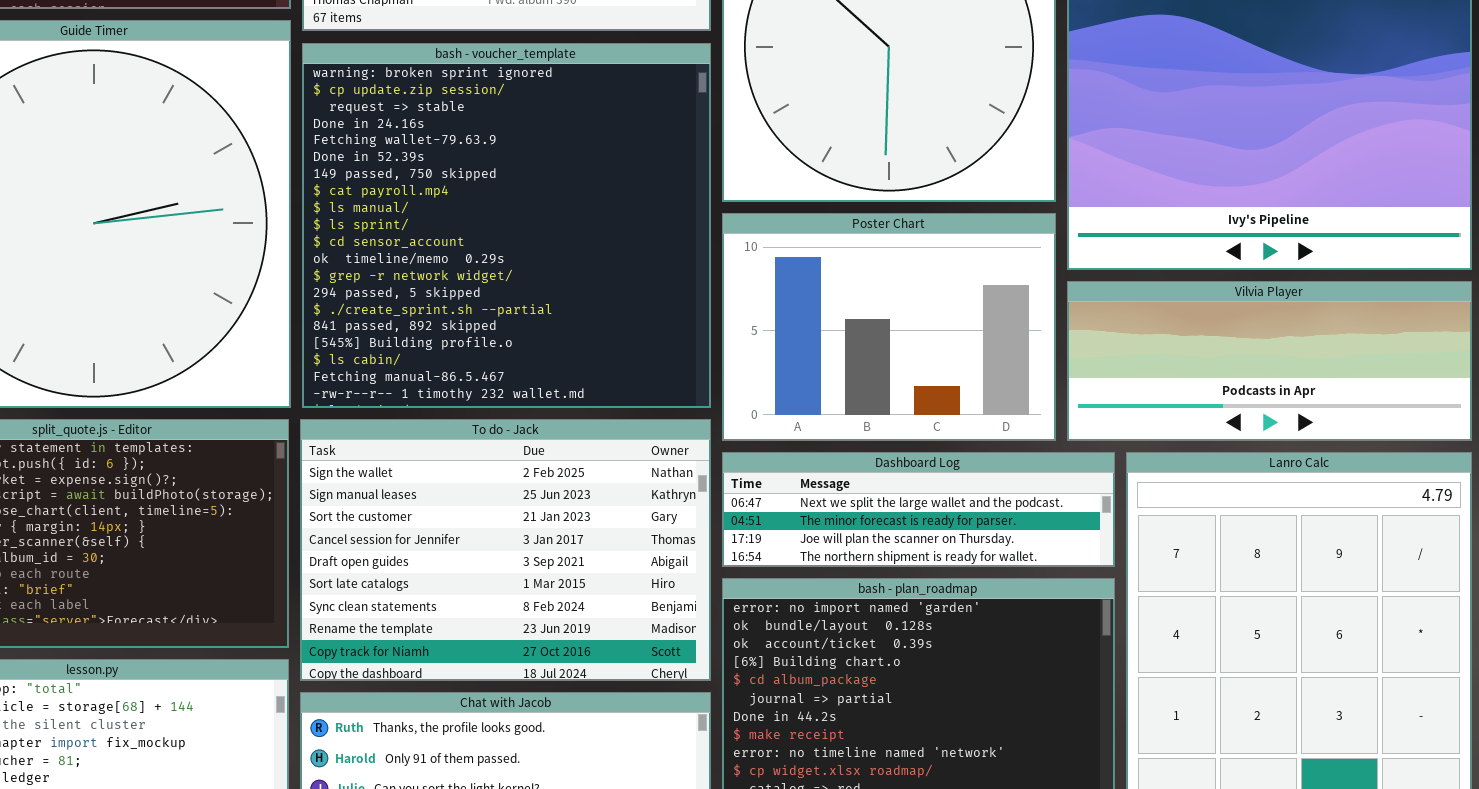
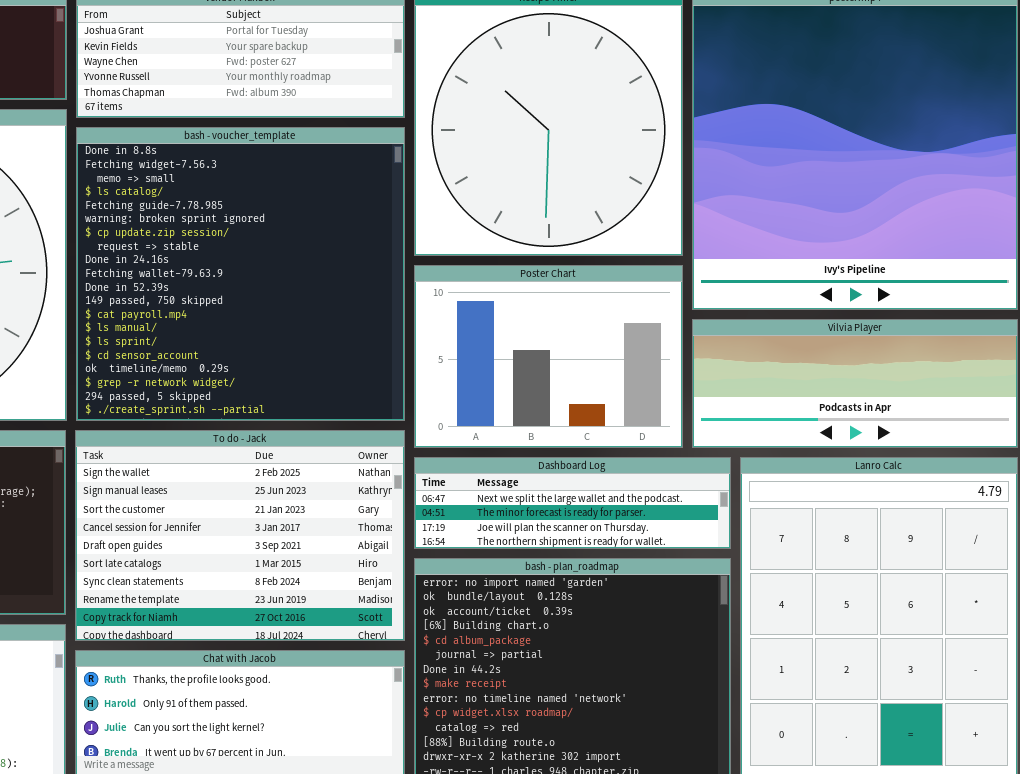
bash - voucher_template: [302,43,711,408] -> [76,127,405,421], scrolled up 5 rows

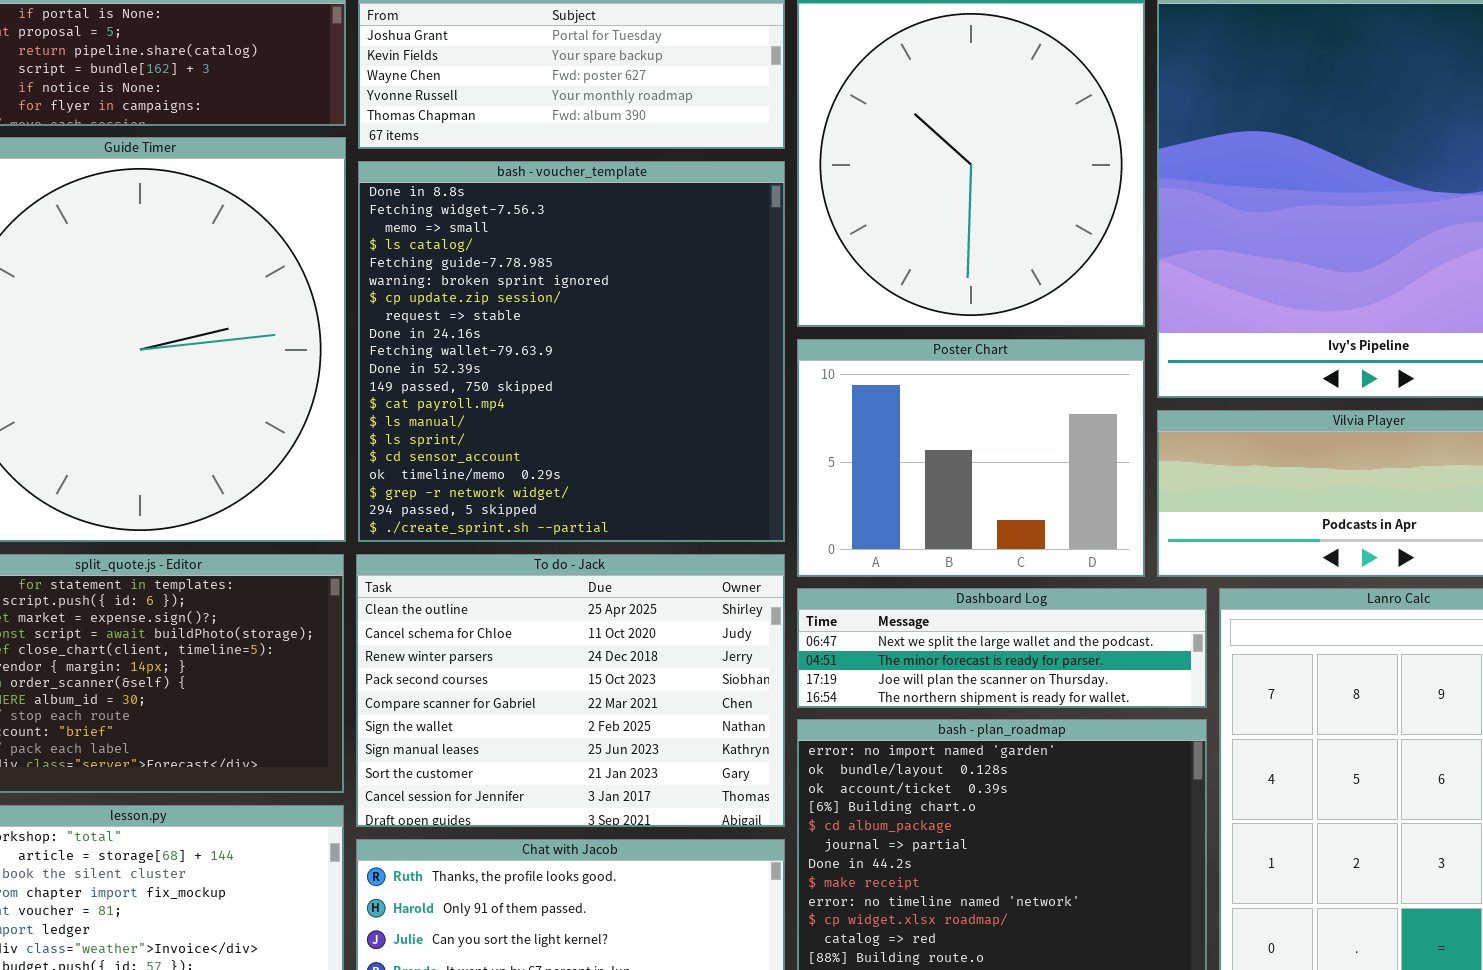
To do - Jack: [75,430,405,641] -> [356,554,785,827], scrolled up 5 rows

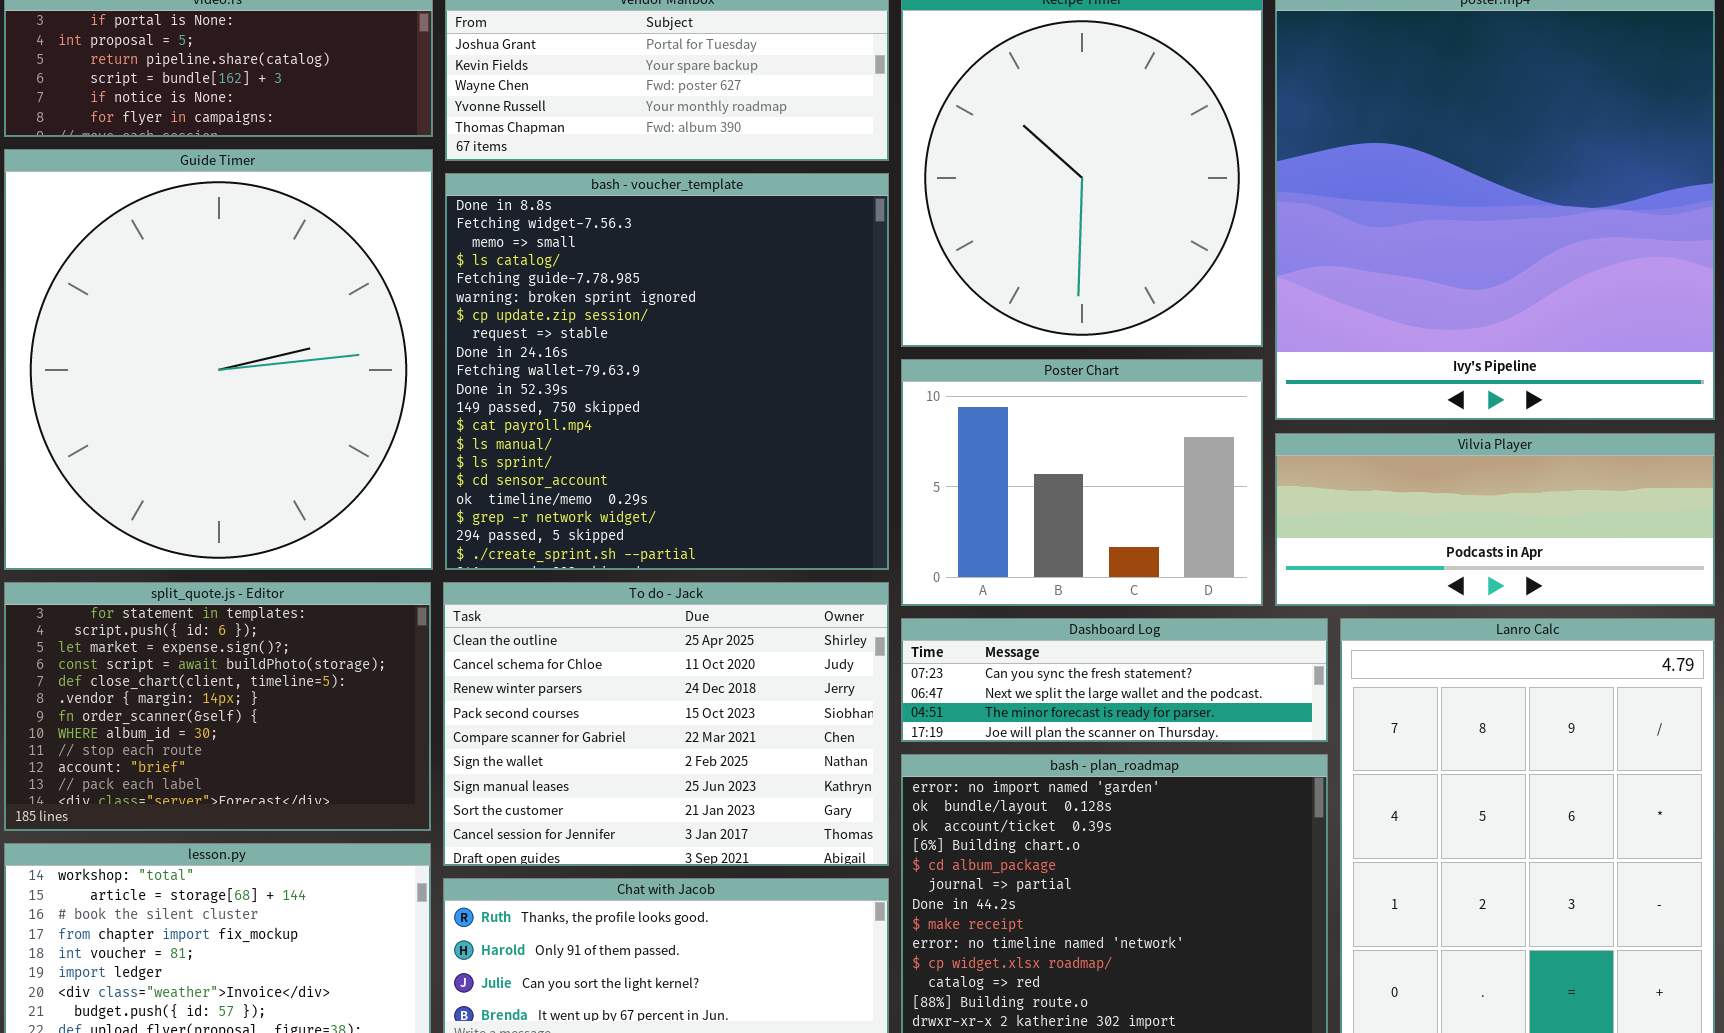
Dashboard Log: [797,588,1207,708] -> [901,618,1328,742], scrolled up 1 row

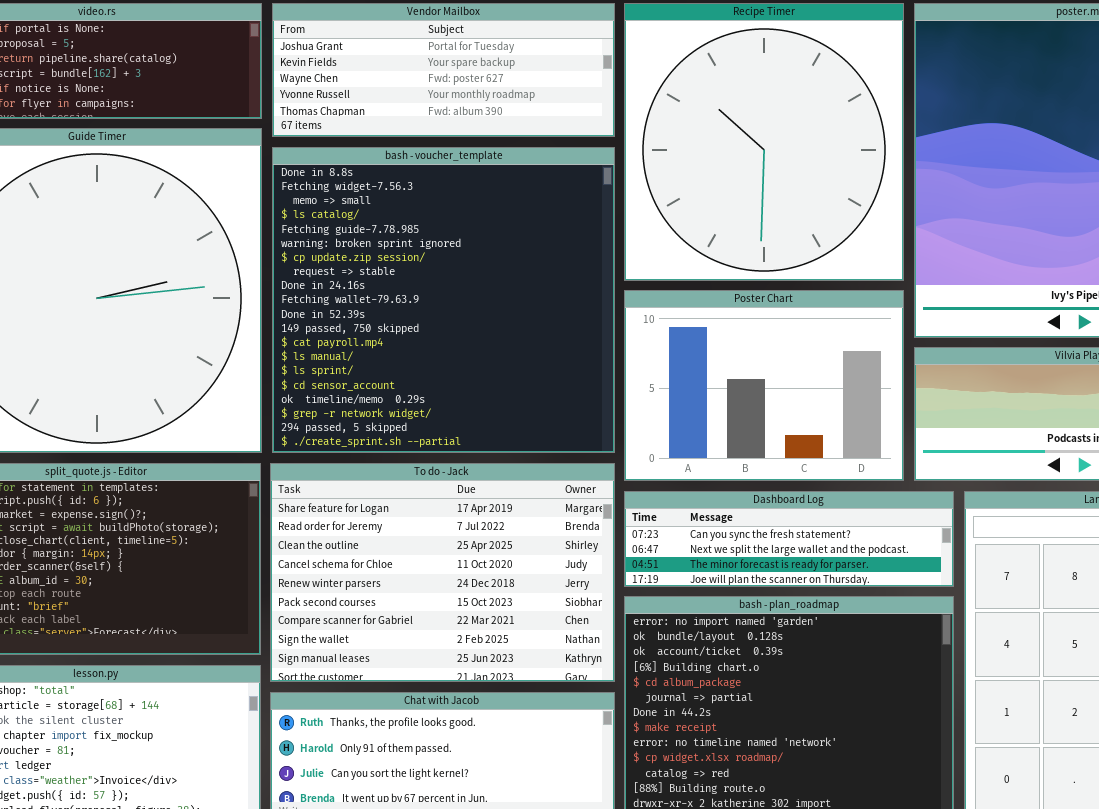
To do - Jack: [443,582,889,866] -> [270,463,615,682], scrolled up 2 rows

